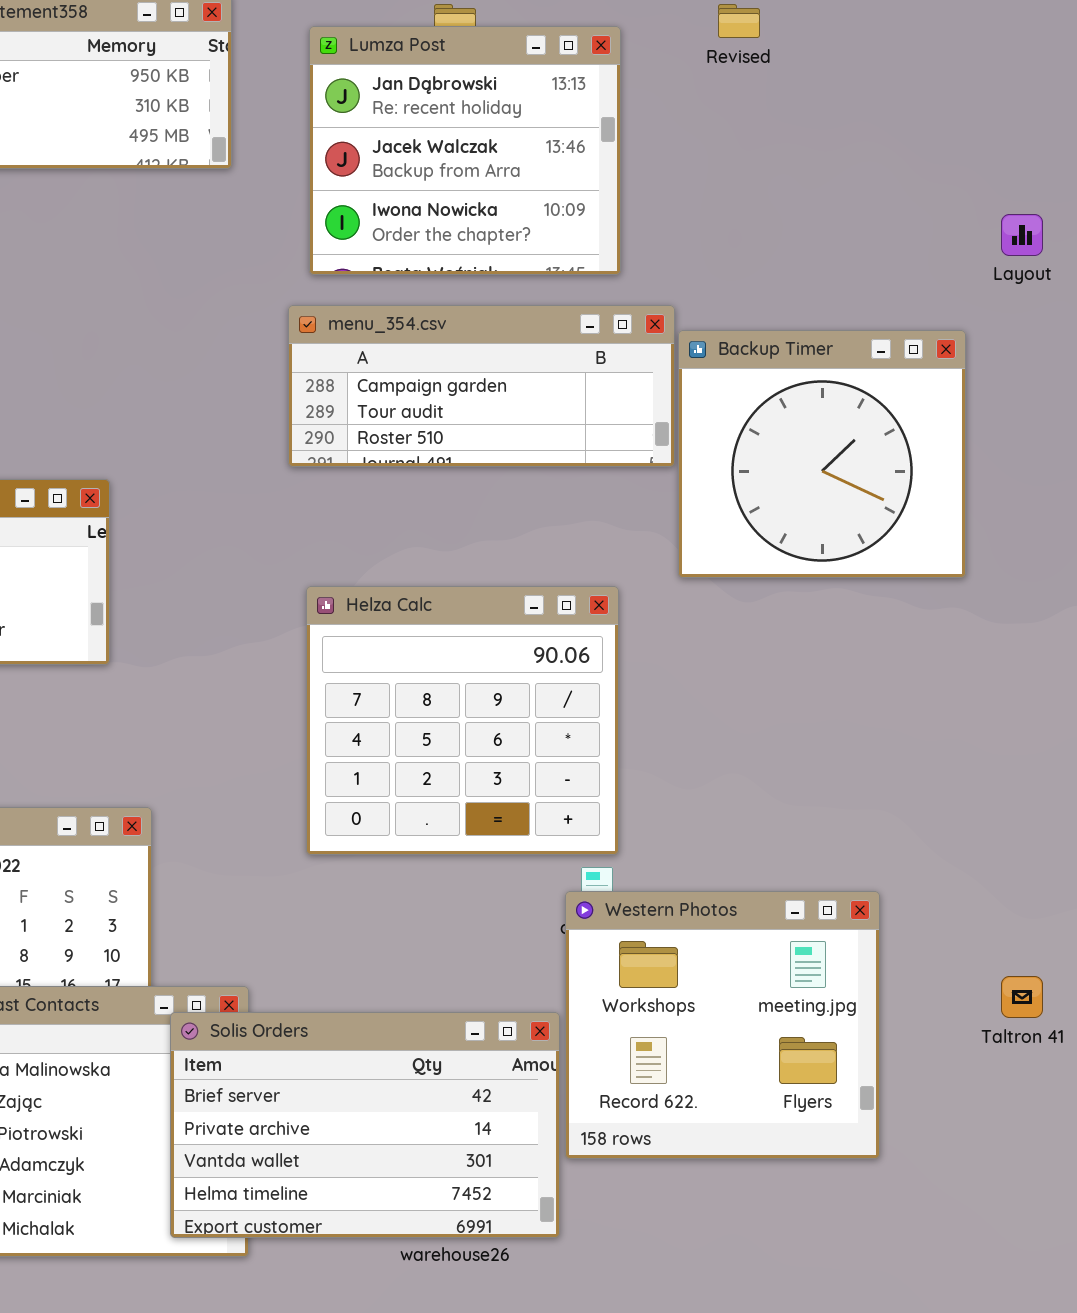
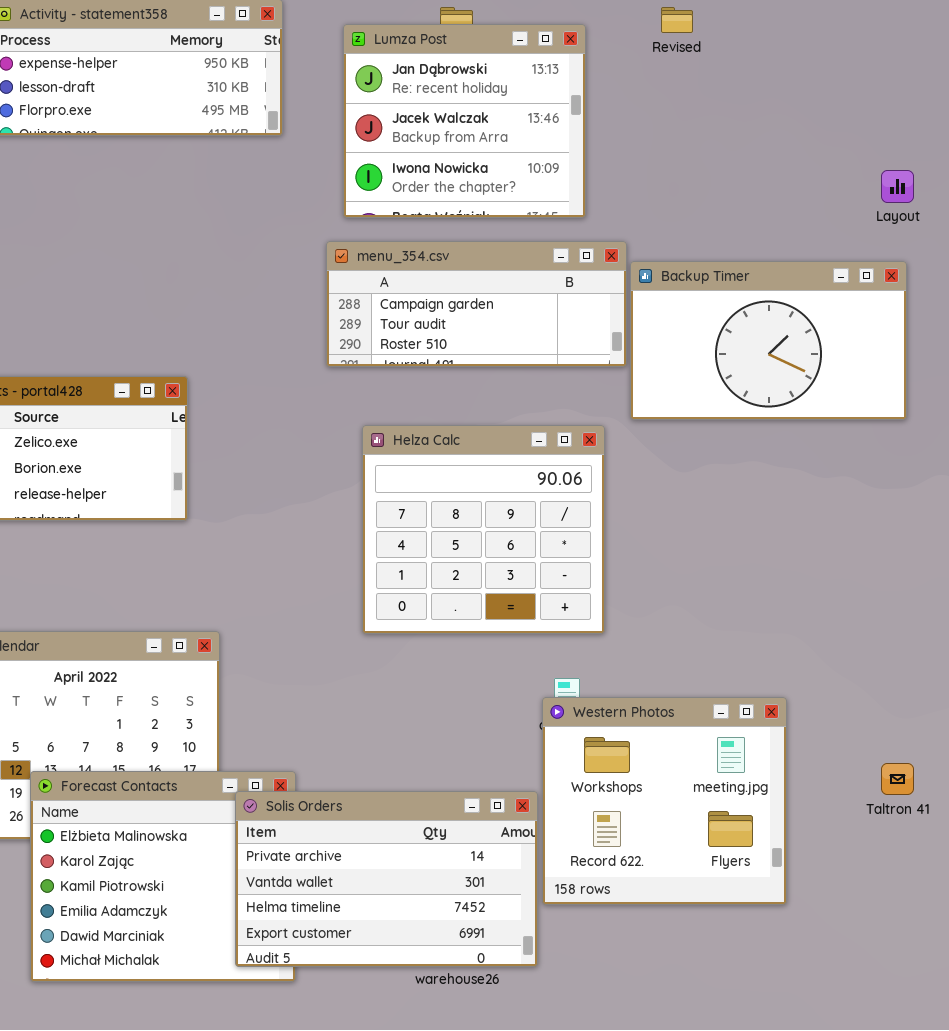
Backup Timer: [678,330,966,578] -> [630,261,907,420], resized
Helza Calc: [306,586,619,855] -> [362,425,605,634], moved
Solis Orders: [170,1012,560,1238] -> [235,791,538,967], scrolled down 1 row

